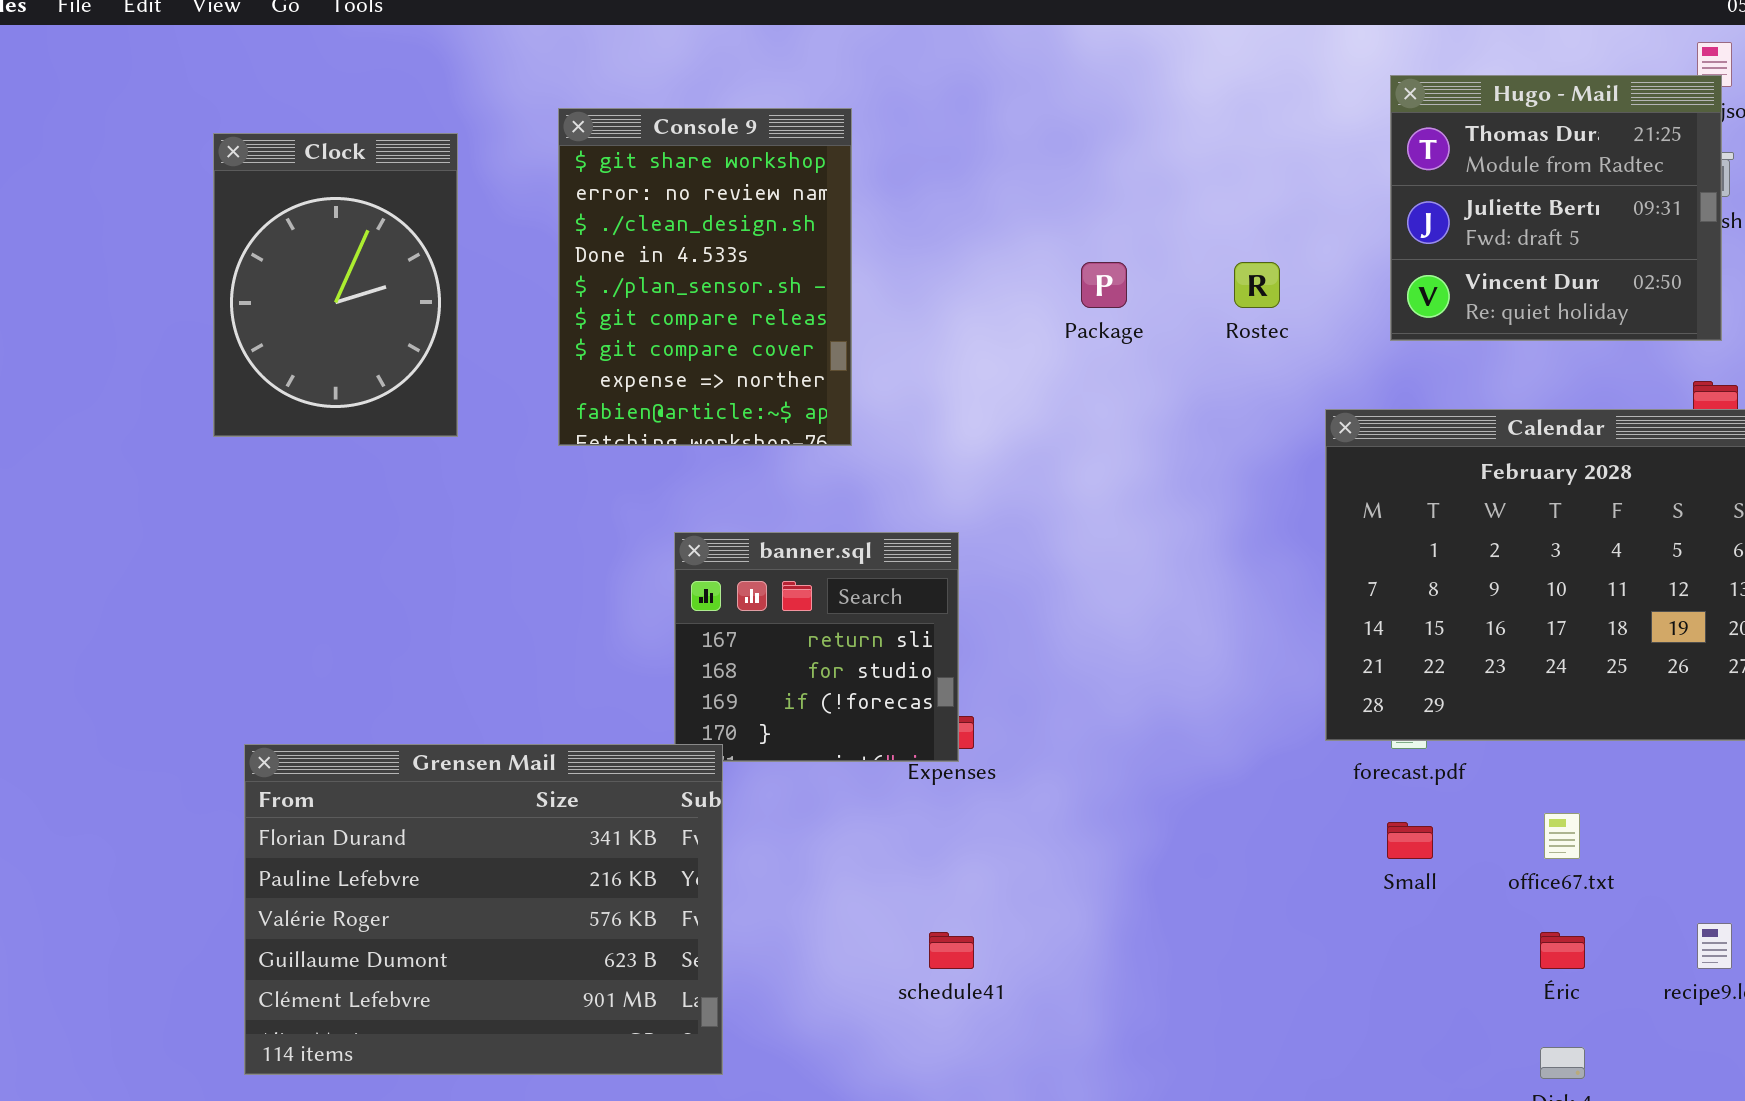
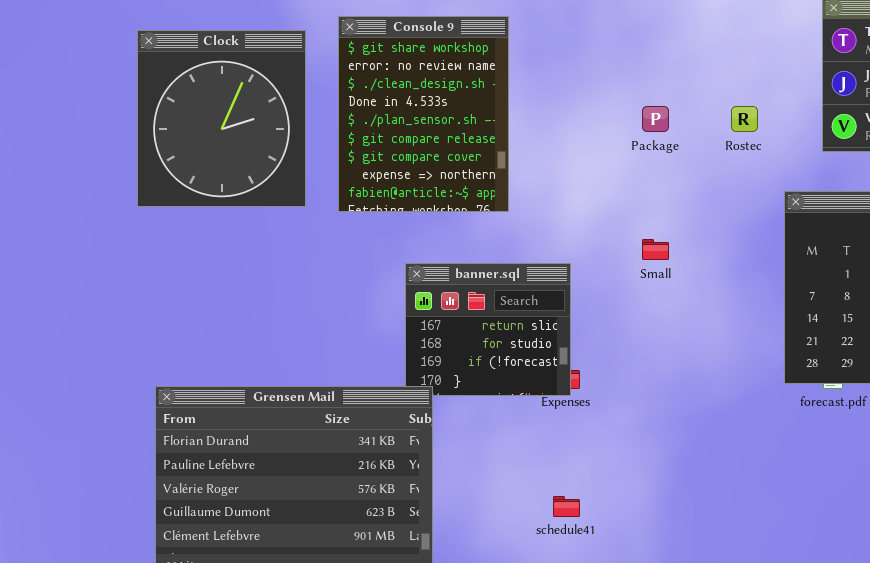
Clock: [213,133,458,437] -> [137,30,306,207], resized
Small: [1387,822,1433,859] -> [642,239,669,260], moved

